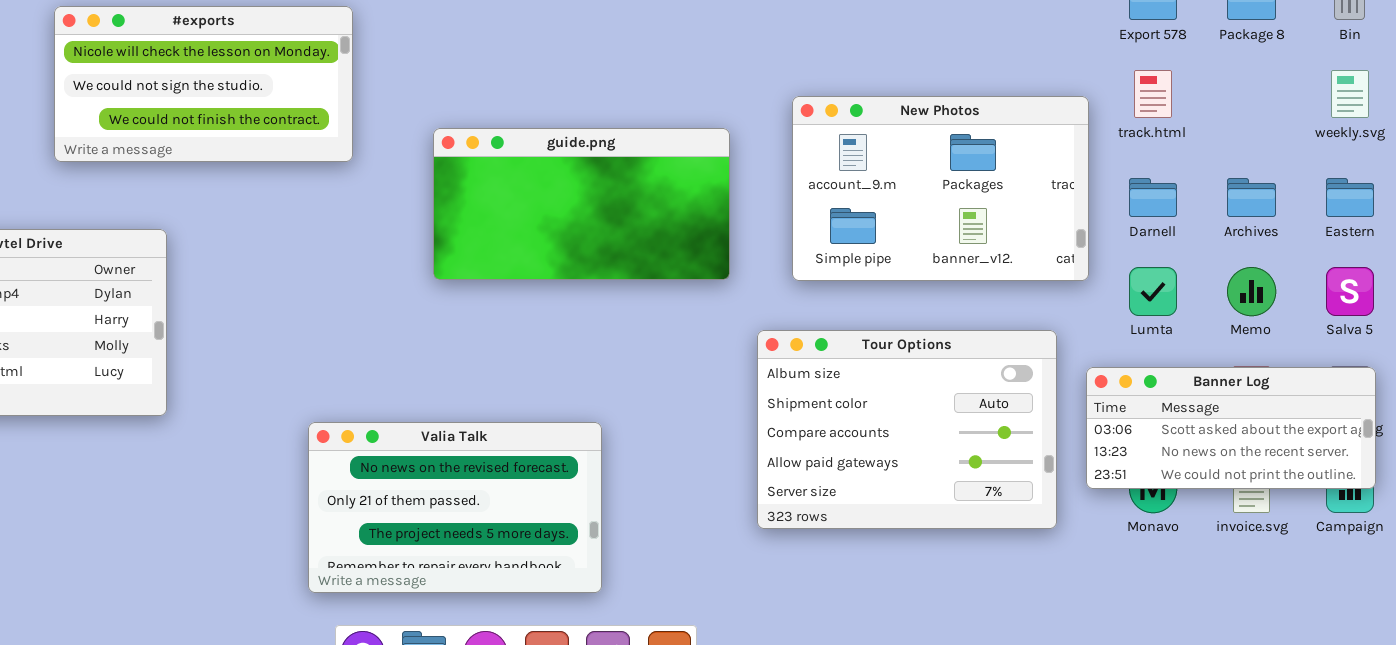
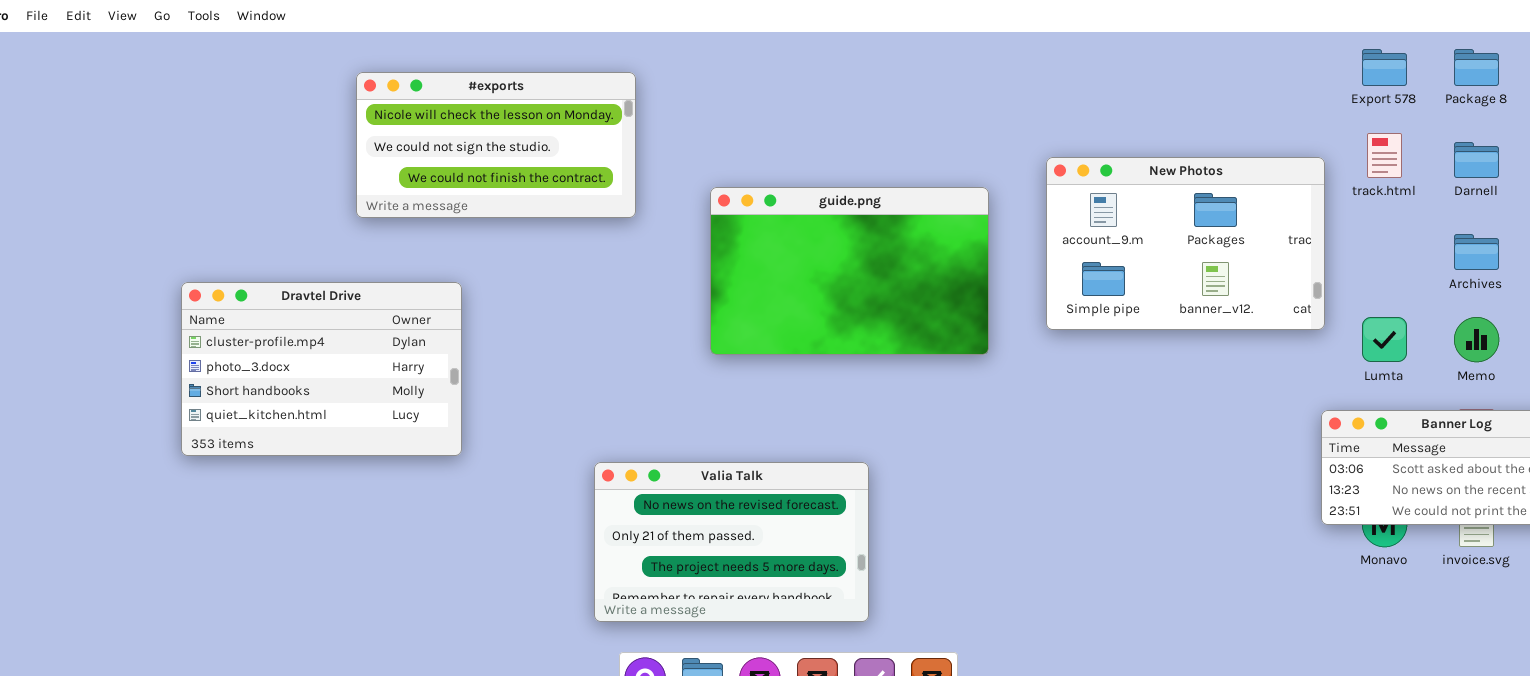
guide.png: [433,128,730,280] -> [710,187,989,355], resized
Darnell: [1129,178,1177,217] -> [1454,142,1499,178], moved
Tour Options: [757,330,1057,529] -> none, closed

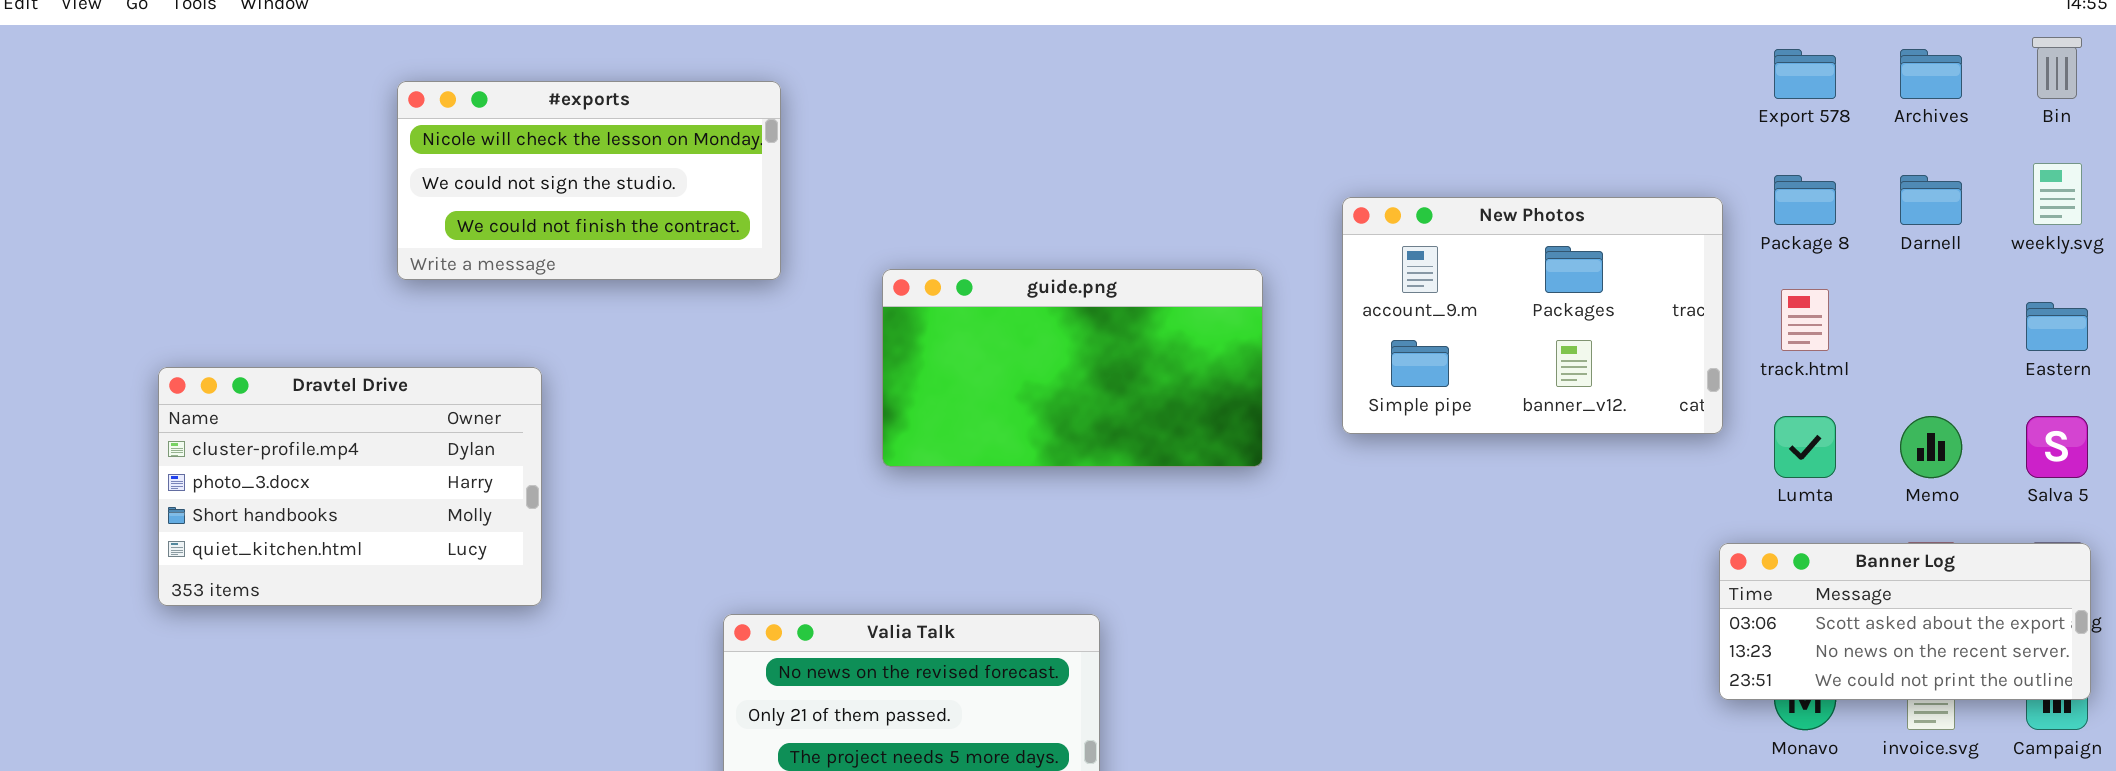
Package 8: [1454,49,1499,86] -> [1774,175,1836,225], moved
track.html: [1367,133,1402,178] -> [1781,289,1829,351], moved
guide.png: [710,187,989,355] -> [882,269,1263,467], resized
Archives: [1454,234,1499,270] -> [1900,49,1962,99], moved

